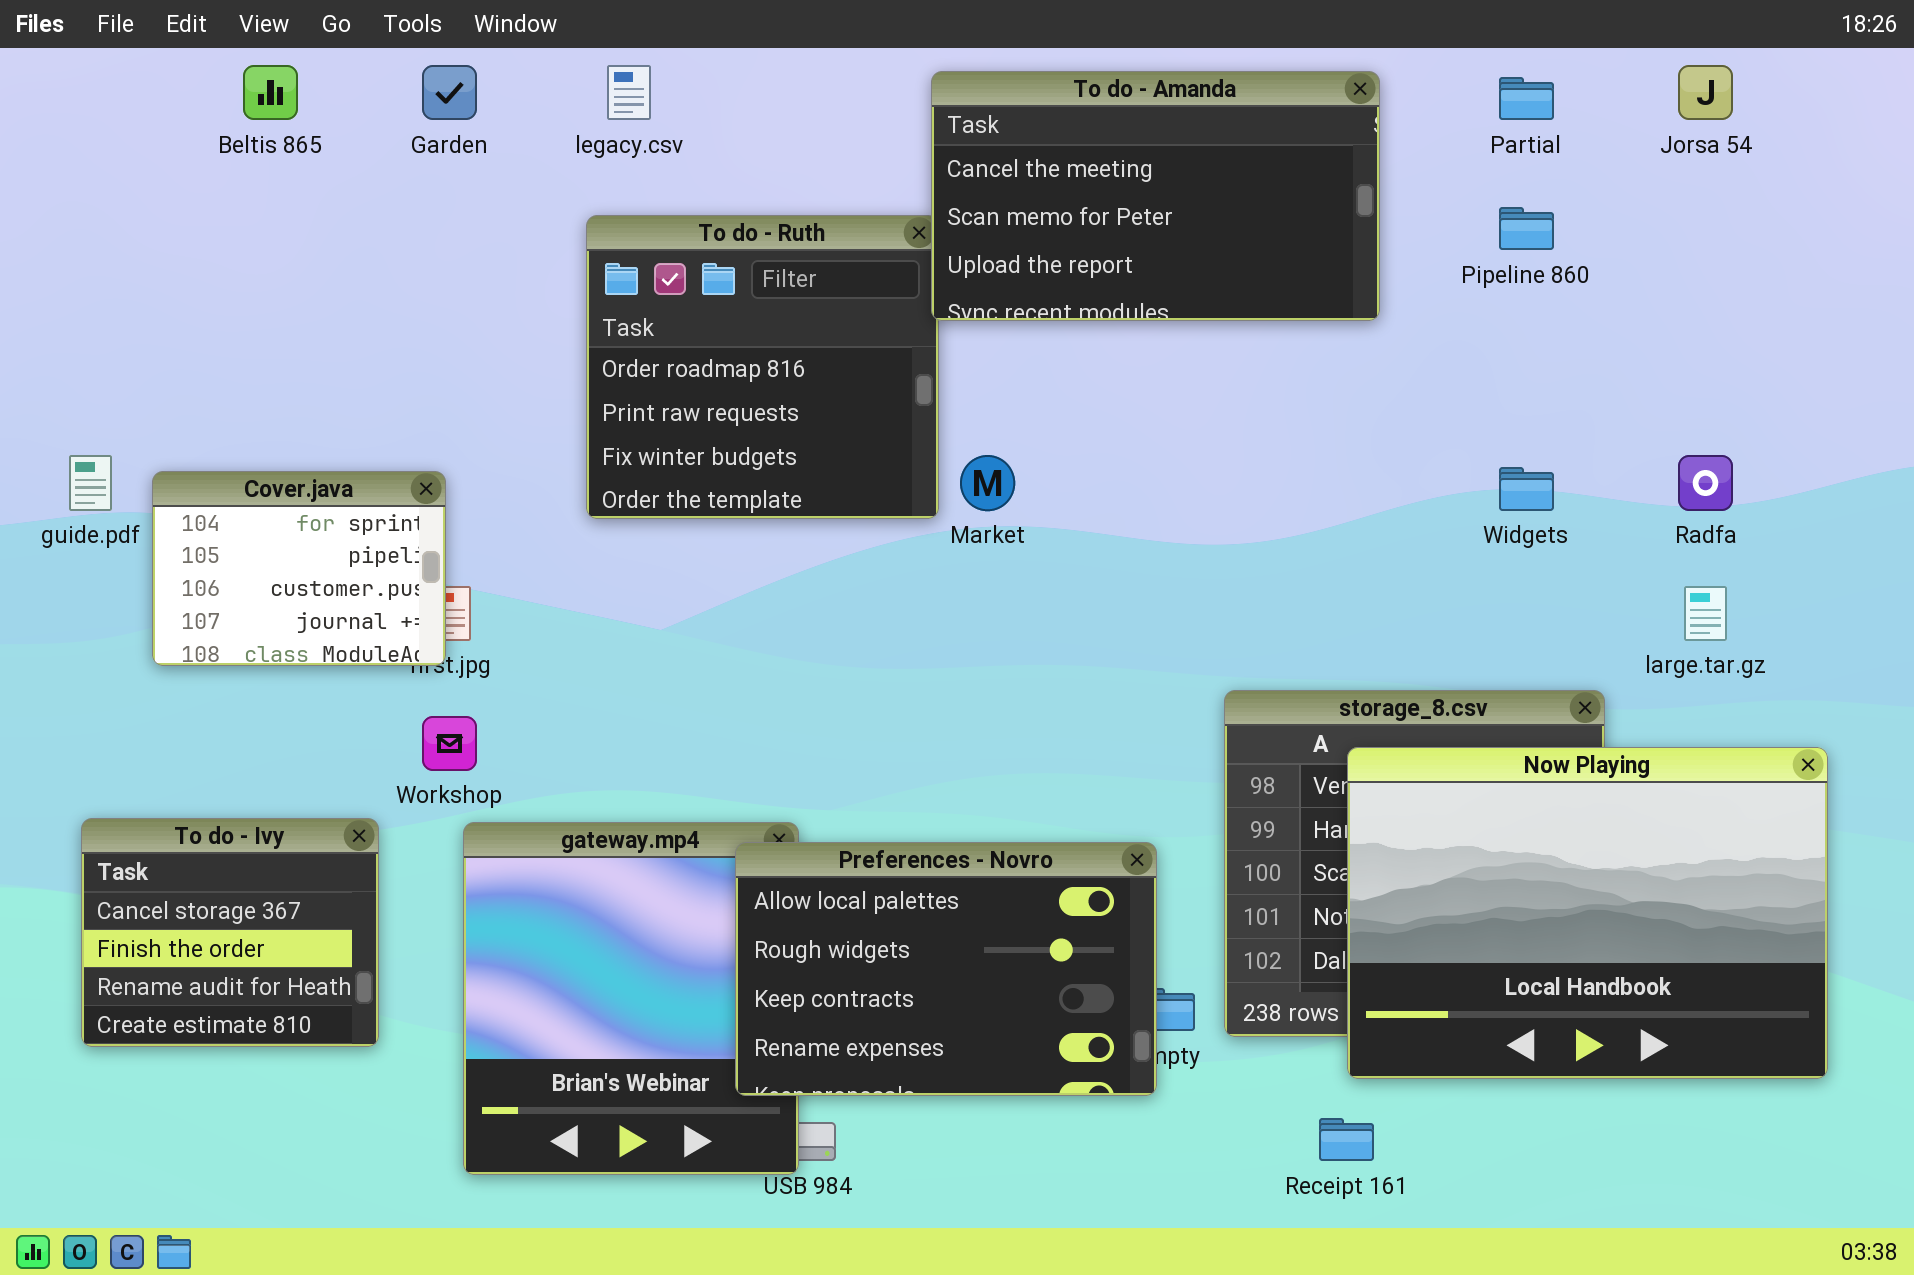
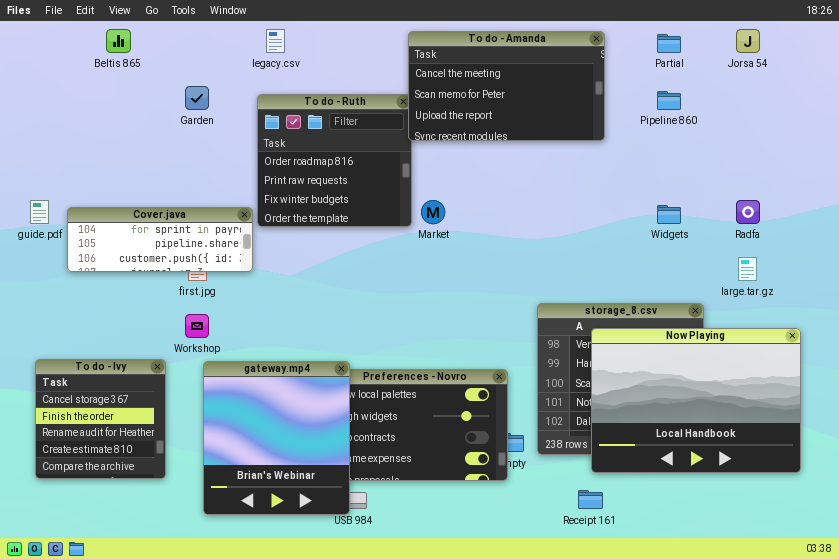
Garden: [422,65,477,120] -> [185,86,209,110], moved
Cover.java: [152,471,446,666] -> [67,207,253,272], resized
To do - Ivy: [81,818,379,1047] -> [35,359,166,479], resized
gateway.mp4: [463,822,799,1175] -> [203,361,350,515], raised

